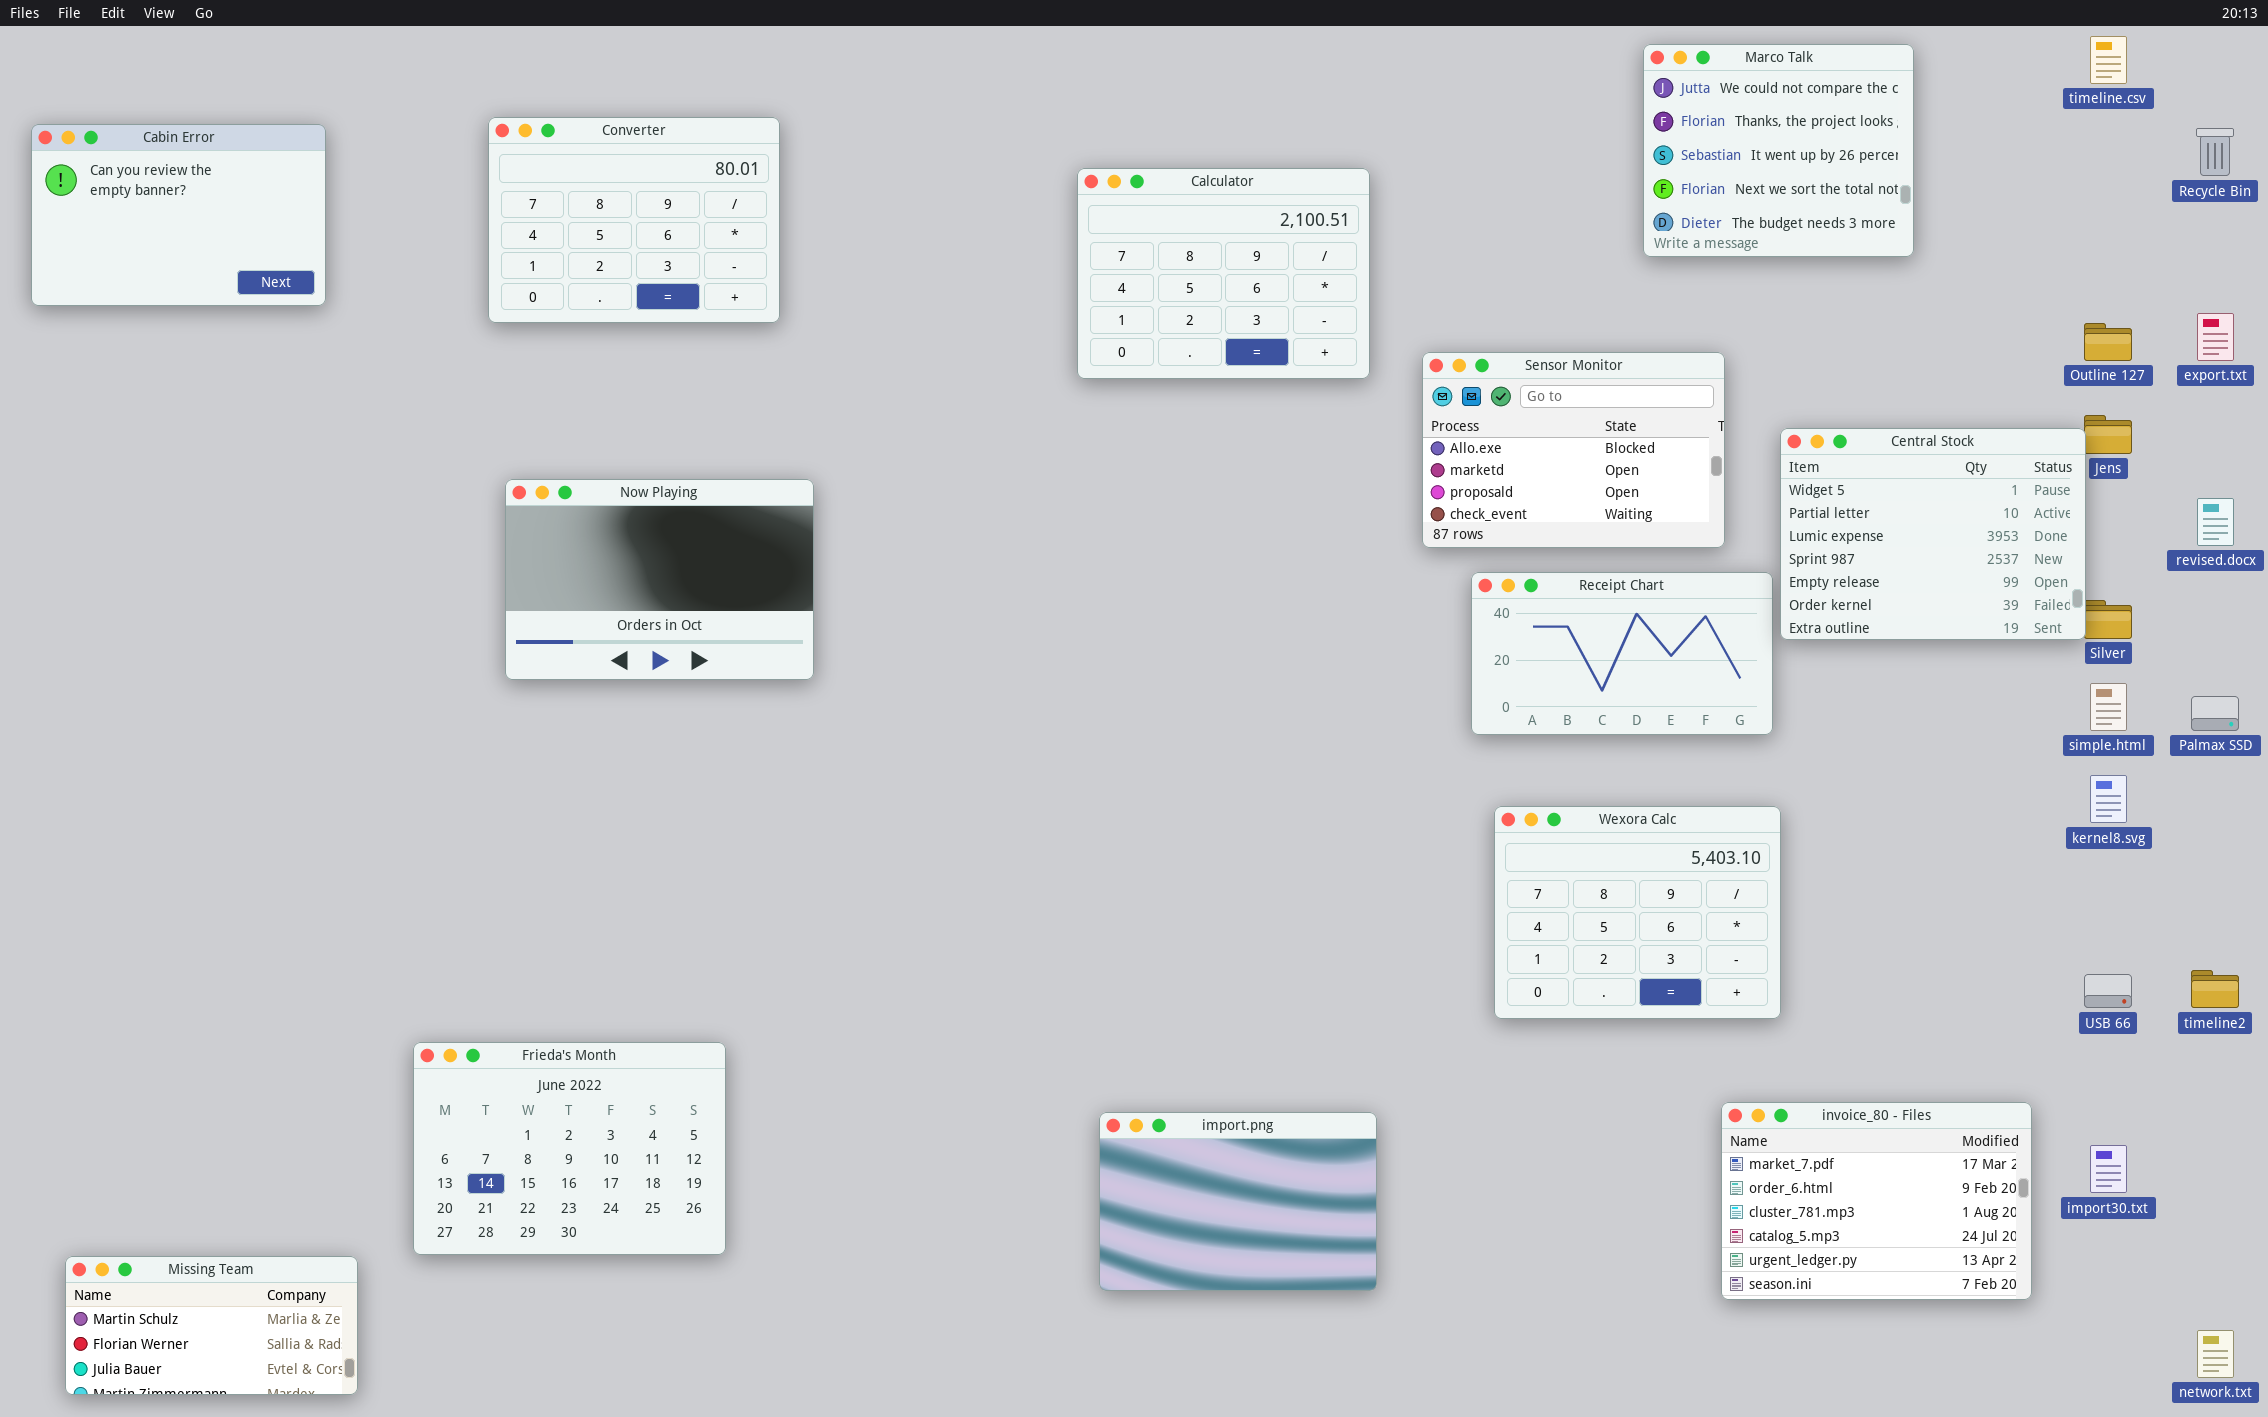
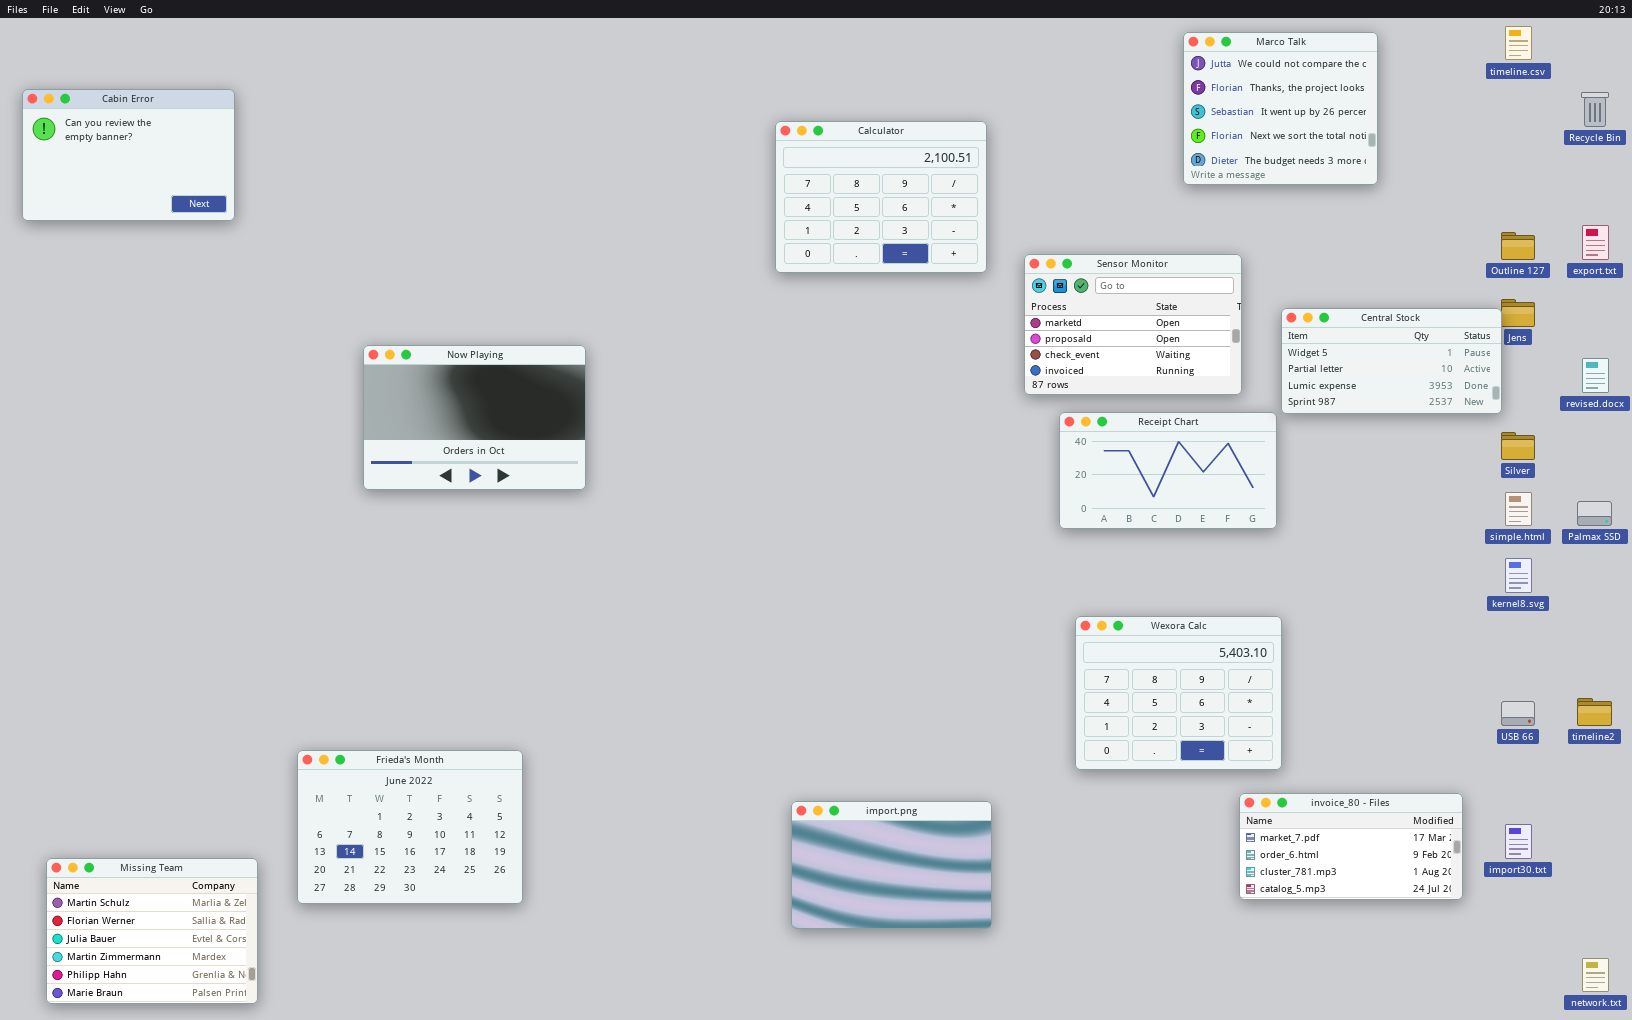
Converter: [488,117,780,323] -> none, closed
Sensor Monitor: [1422,352,1725,548] -> [1024,254,1242,395], scrolled down 1 row
Central Stock: [1780,428,2086,640] -> [1281,308,1502,414], resized
Wexora Calc: [1494,806,1781,1019] -> [1075,616,1282,770], moved
invoice_80 - Files: [1721,1102,2032,1300] -> [1239,793,1463,900], resized
Missing Team: [65,1256,358,1395] -> [46,858,258,1004], resized

